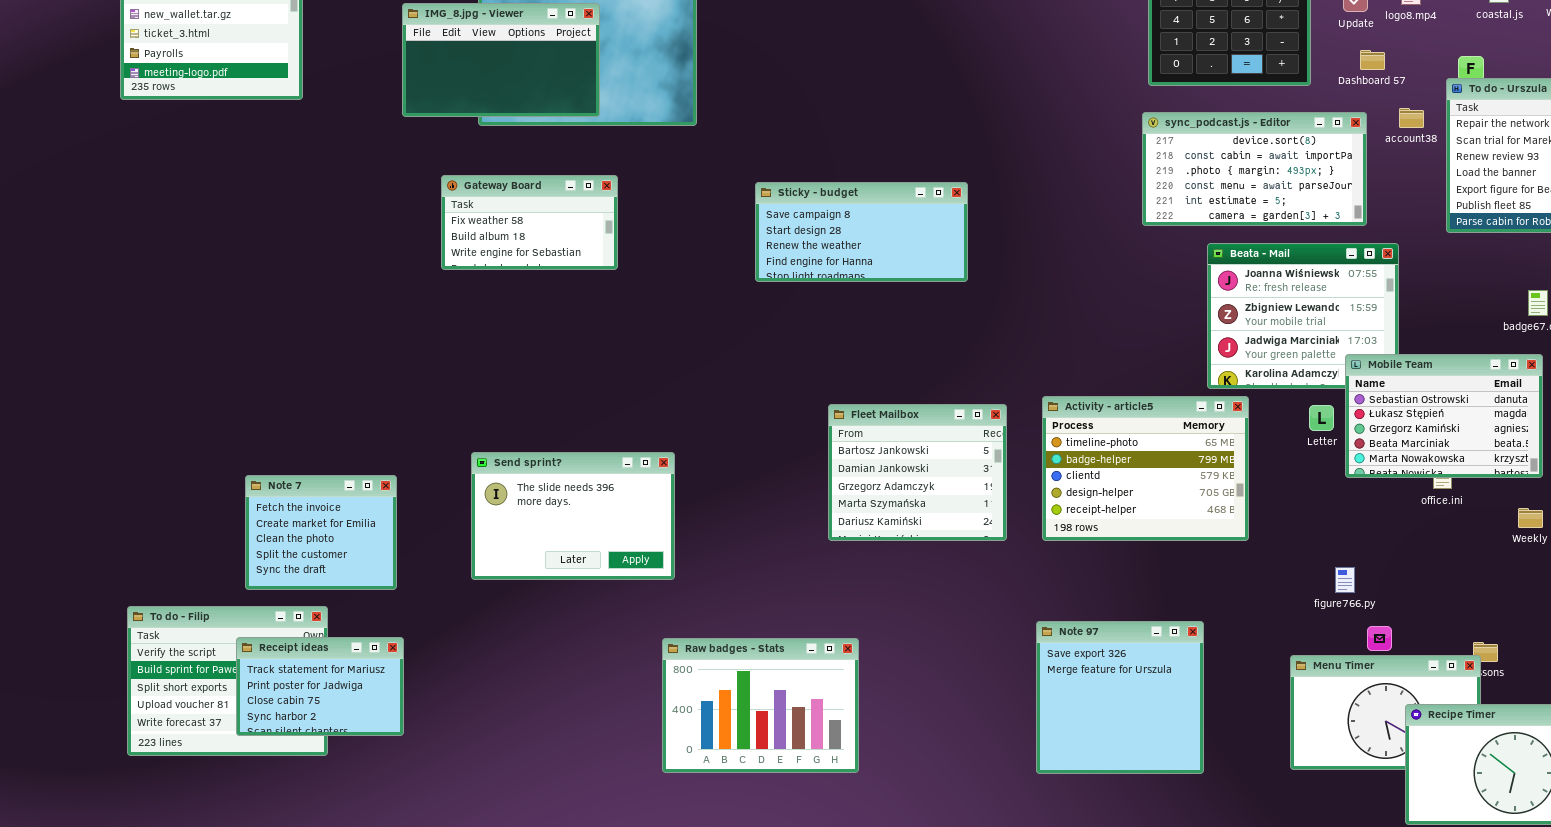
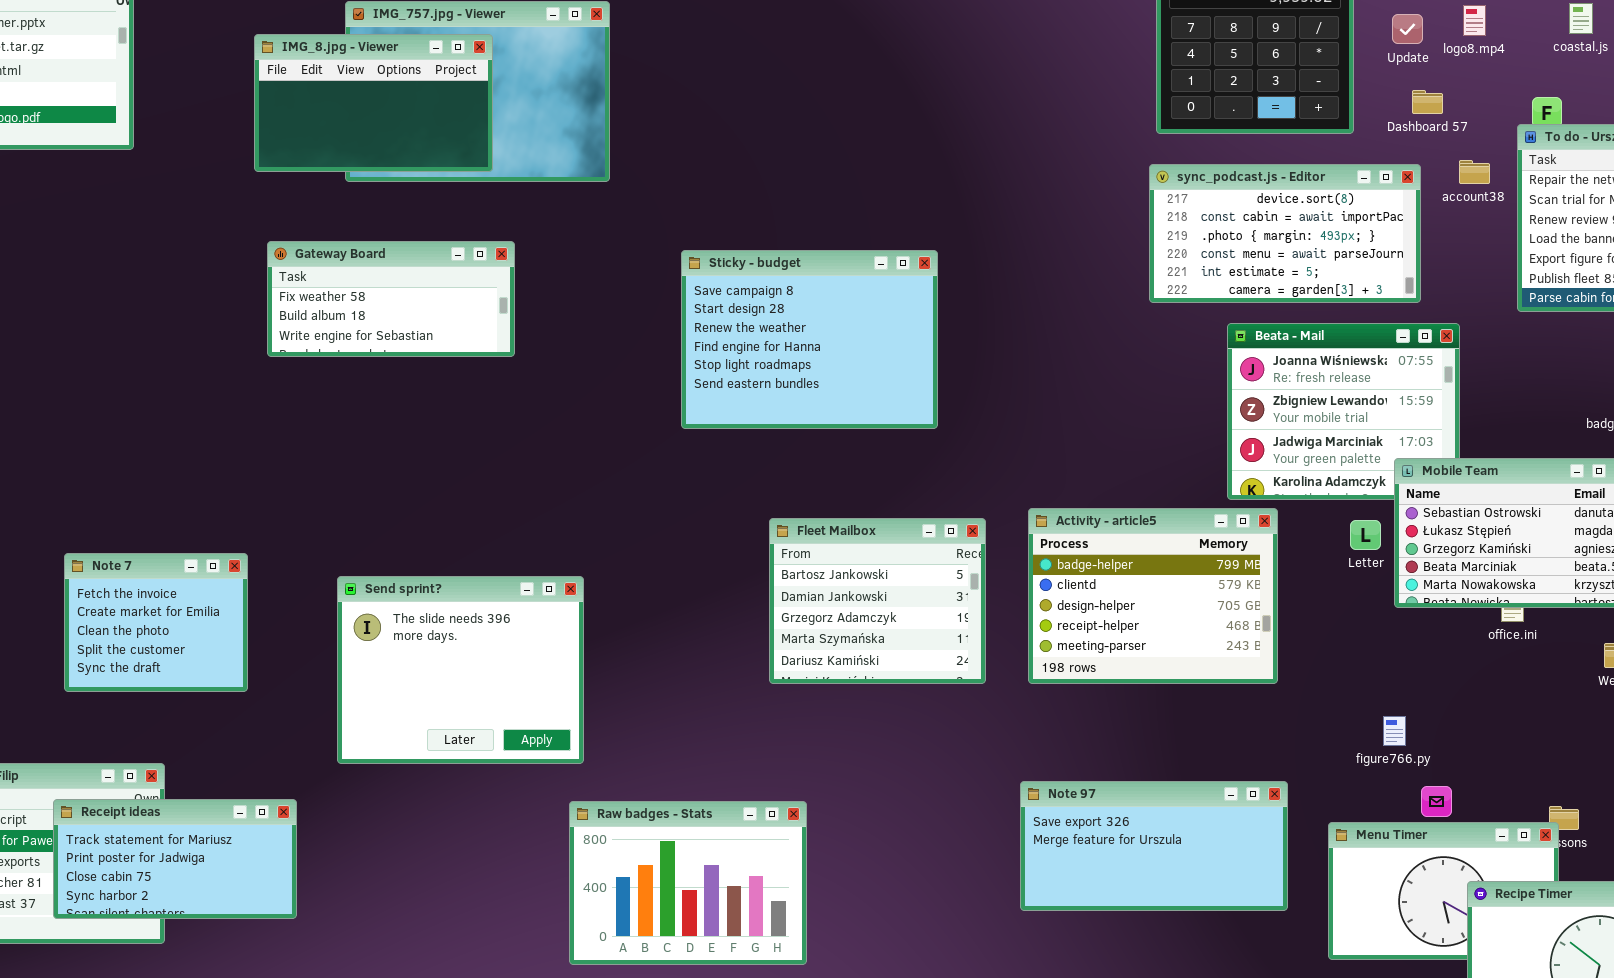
Gateway Board: [441,175,618,270] -> [267,241,515,357], resized
Sticky - budget: [755,182,968,282] -> [681,250,938,429], resized
Activity - article5: [1042,396,1249,541] -> [1028,508,1278,684], scrolled down 1 row
Send sprint?: [471,452,675,580] -> [337,576,584,764], resized
Note 7: [245,475,397,590] -> [64,553,248,692], moved
Note 97: [1036,621,1204,774] -> [1020,781,1288,911], resized
Receipt ideas: [236,637,404,736] -> [53,799,297,919], resized

